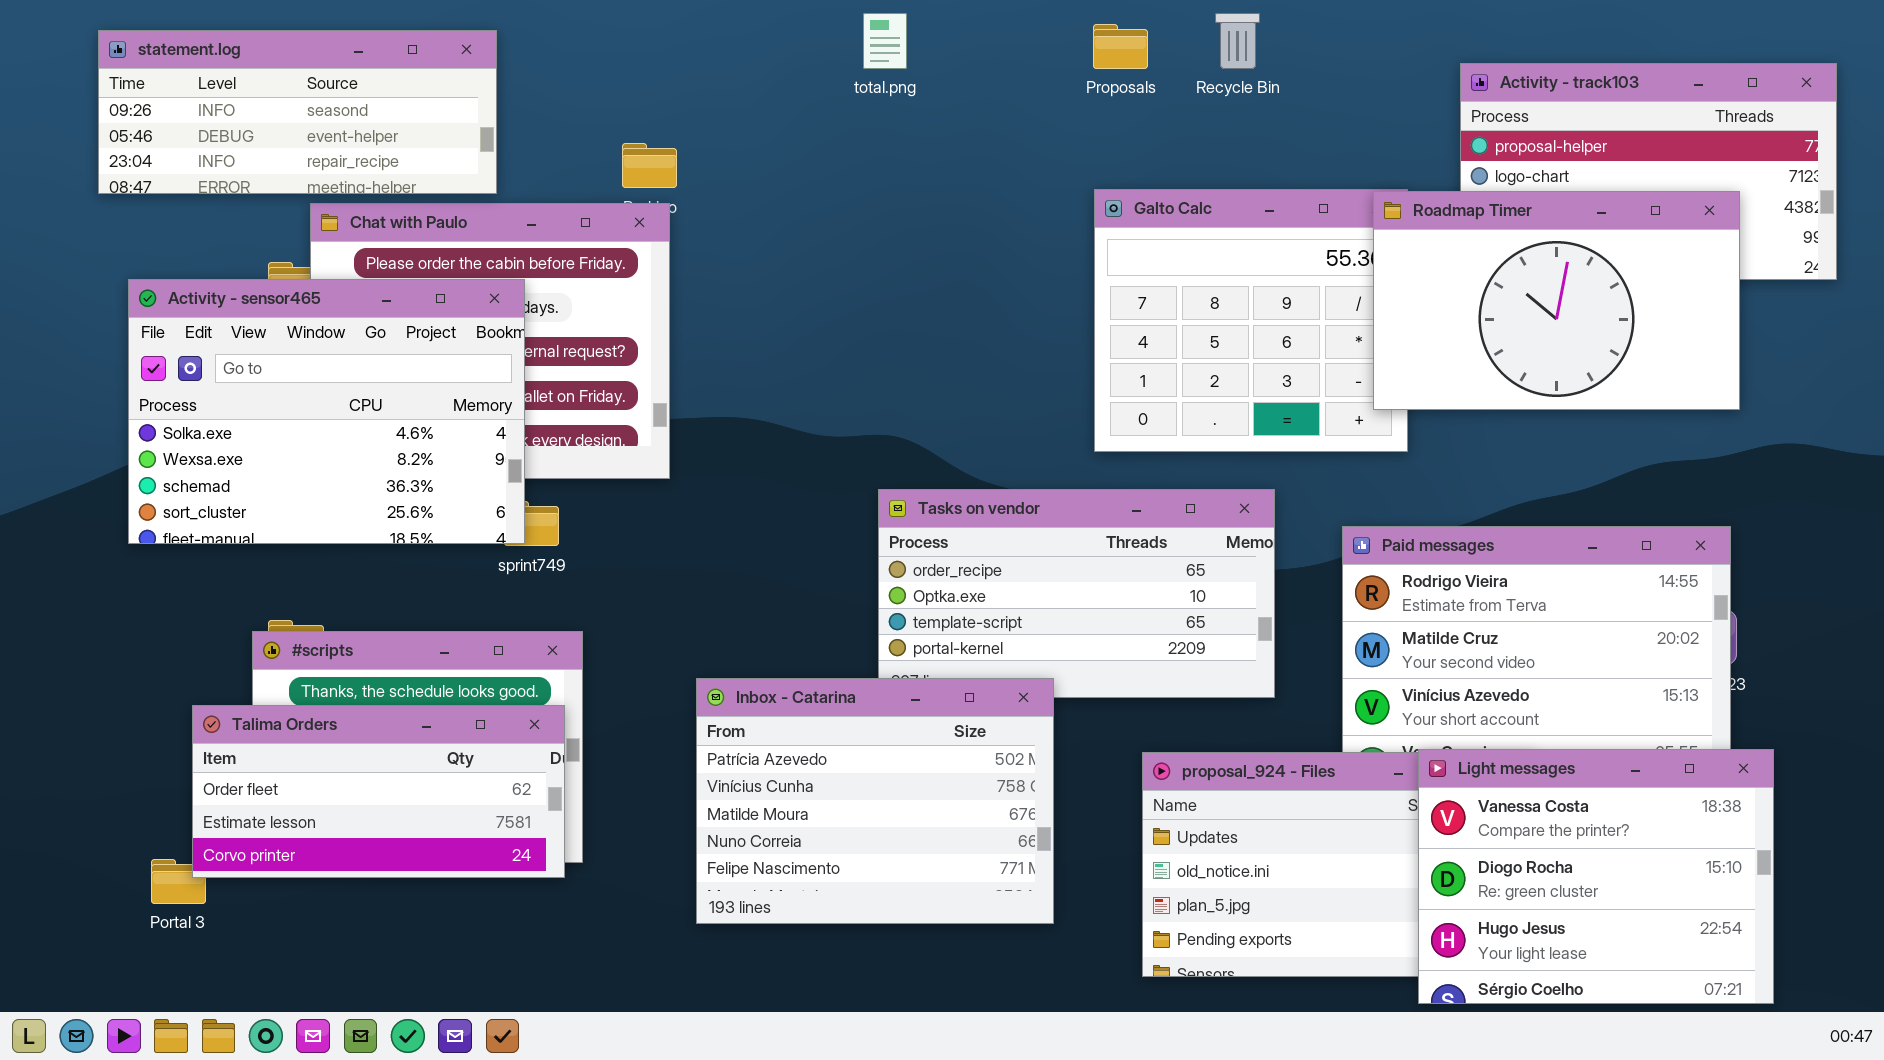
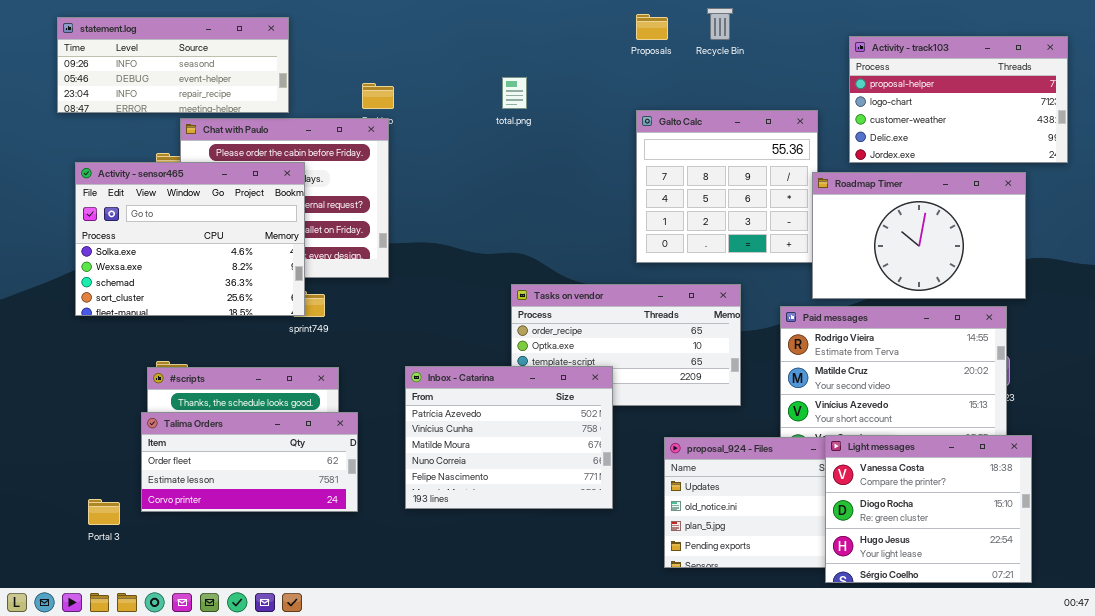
total.png: [863,13,907,69] -> [502,77,527,109], moved
Roadmap Timer: [1373,191,1740,410] -> [812,172,1026,299], moved
Inbox - Catarina: [696,678,1054,924] -> [405,366,613,509], moved
Talima Orders: [192,705,565,878] -> [141,412,358,512], moved

